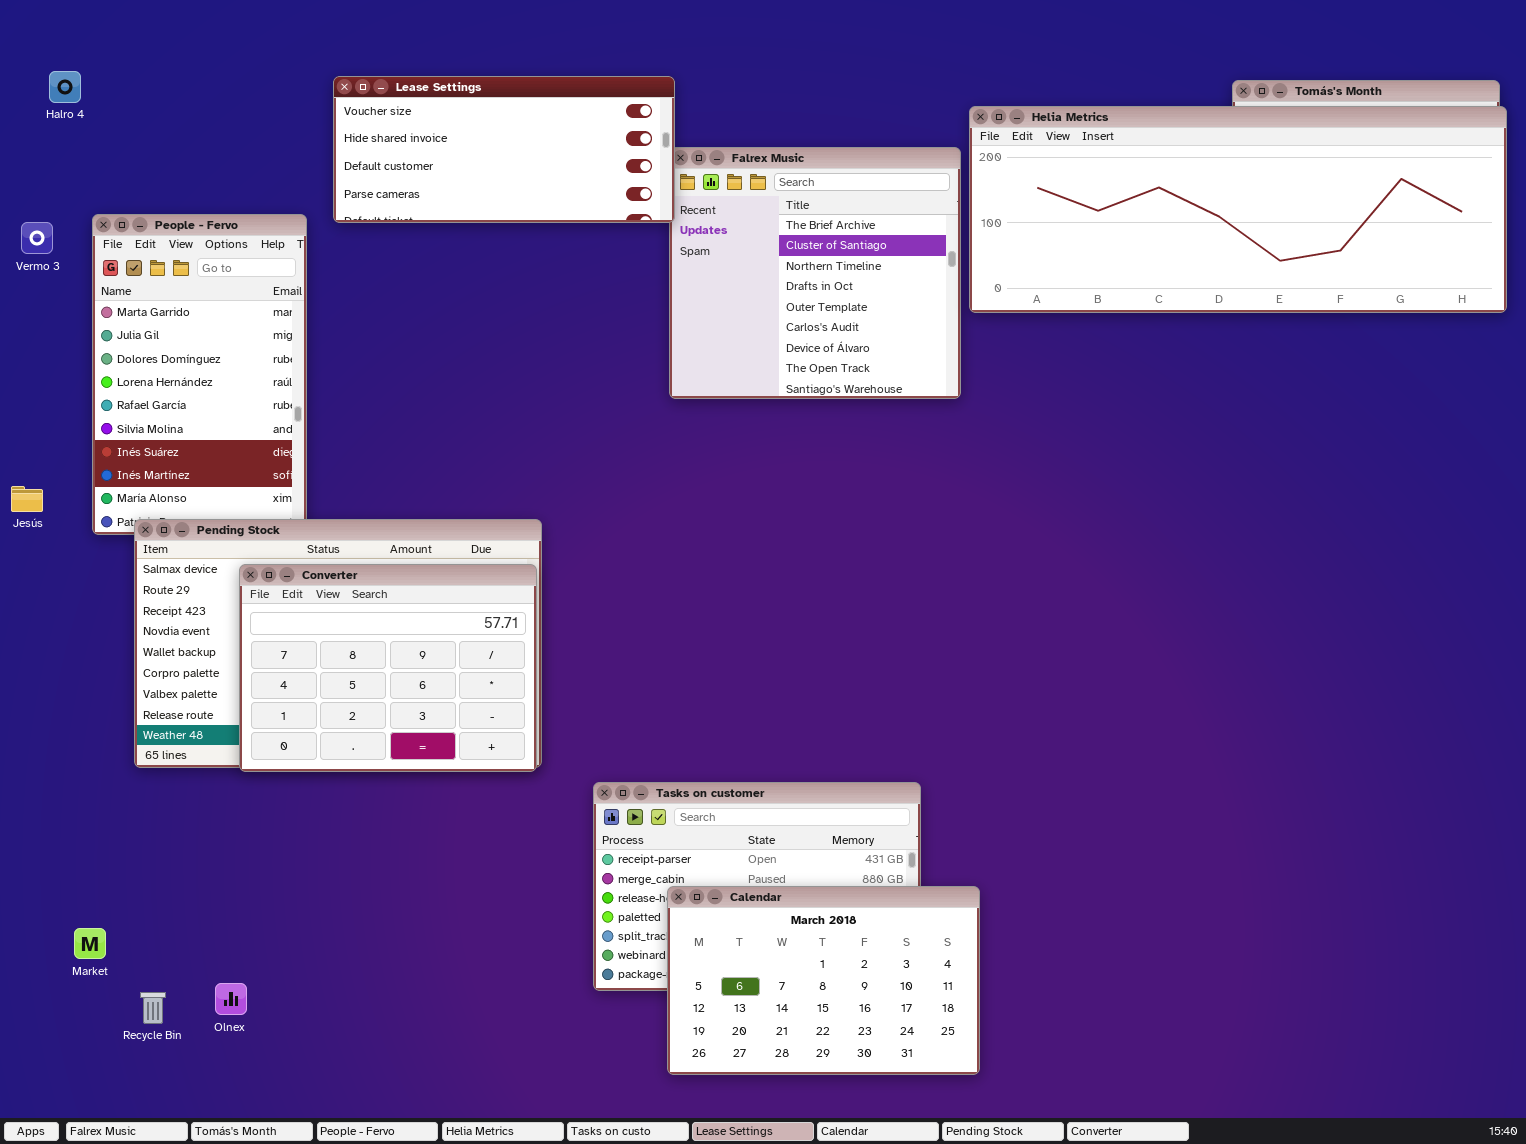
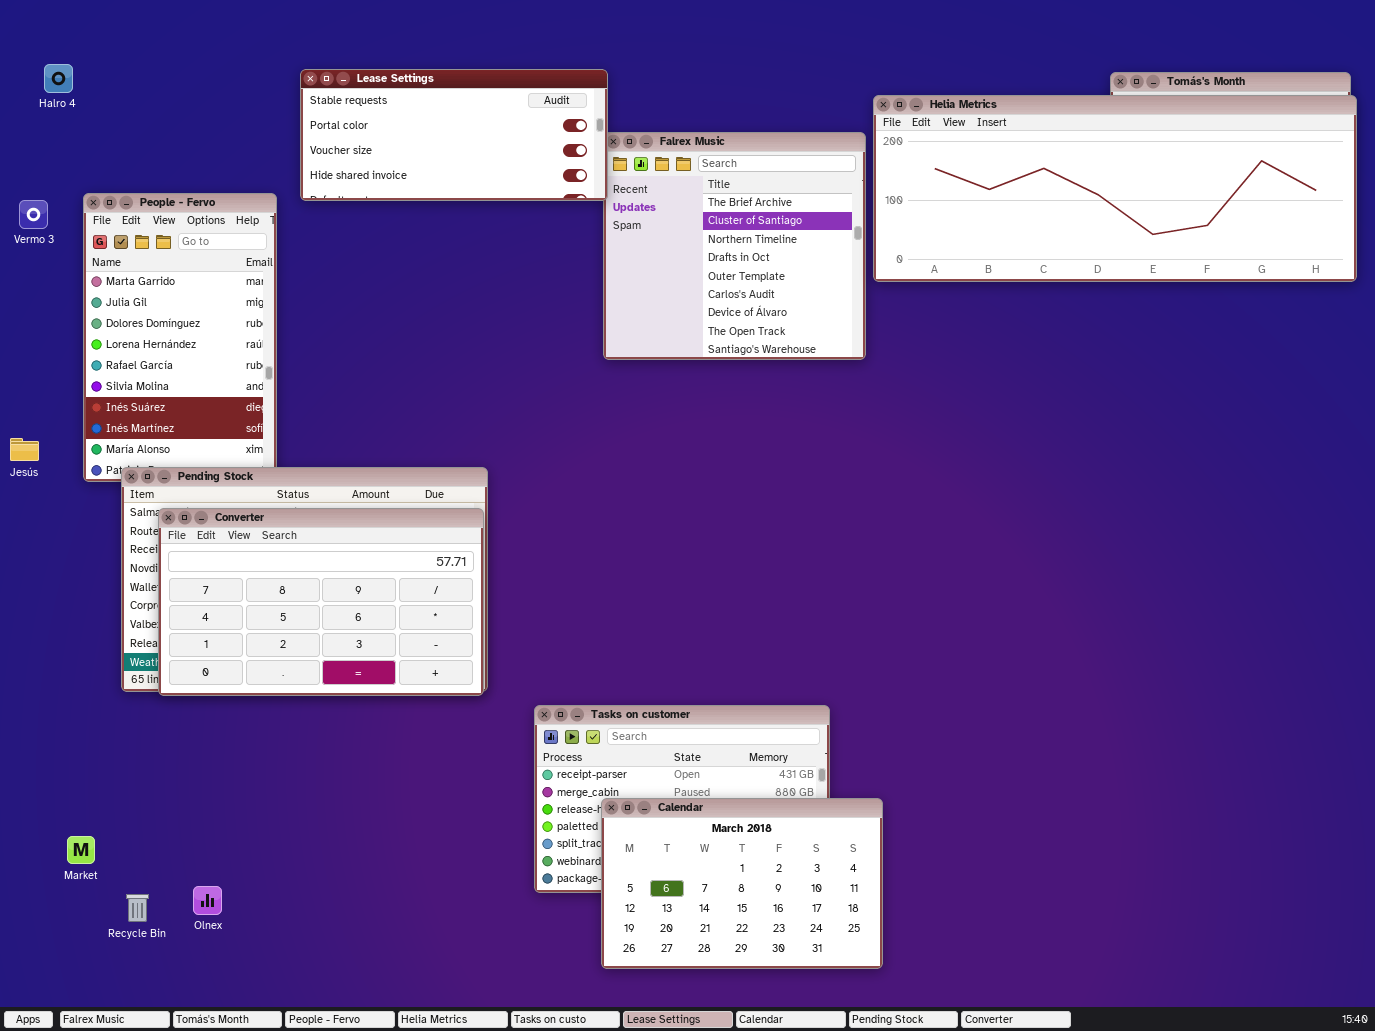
Lease Settings: [333,76,675,223] -> [300,69,608,201], scrolled up 2 rows
Converter: [239,564,537,772] -> [158,508,484,696], resized

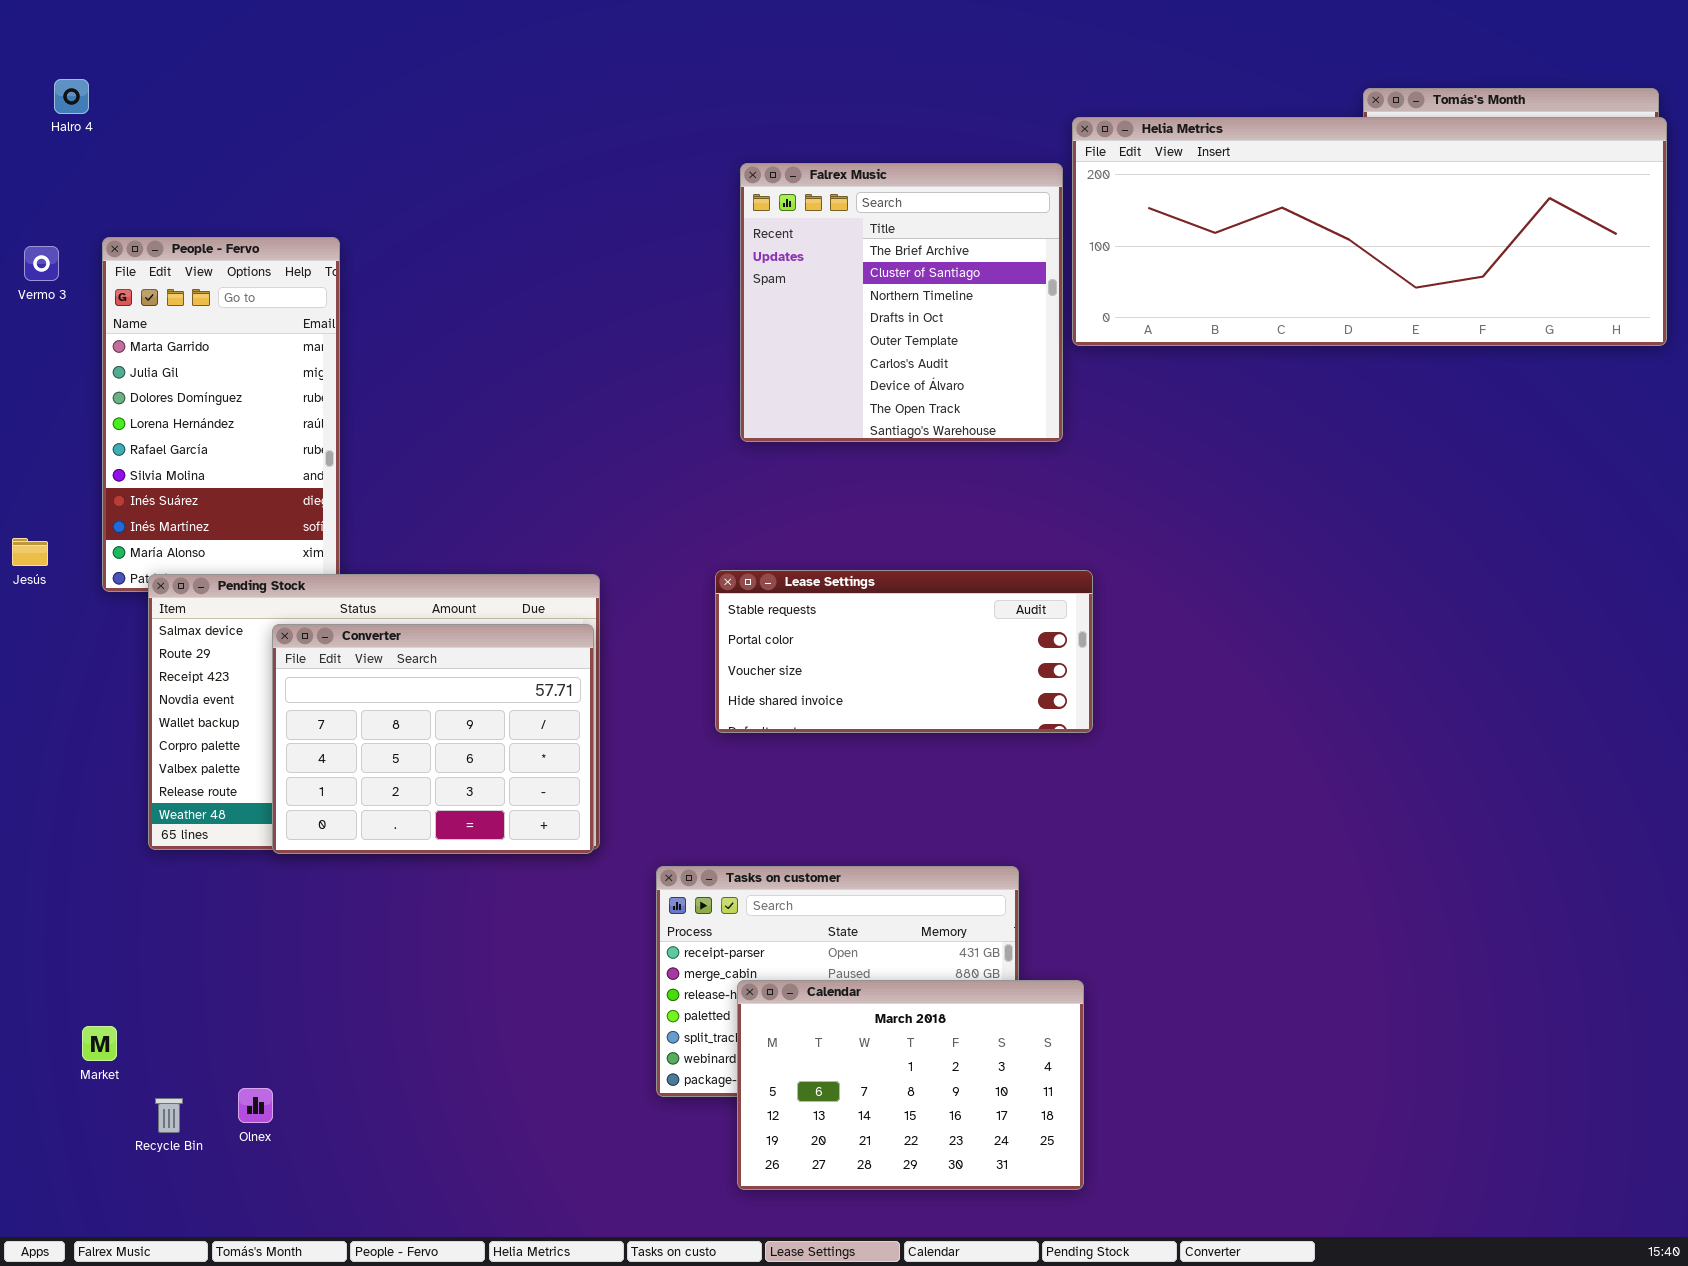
Lease Settings: [300,69,608,201] -> [715,570,1093,733], moved
Converter: [158,508,484,696] -> [272,624,594,854], resized

